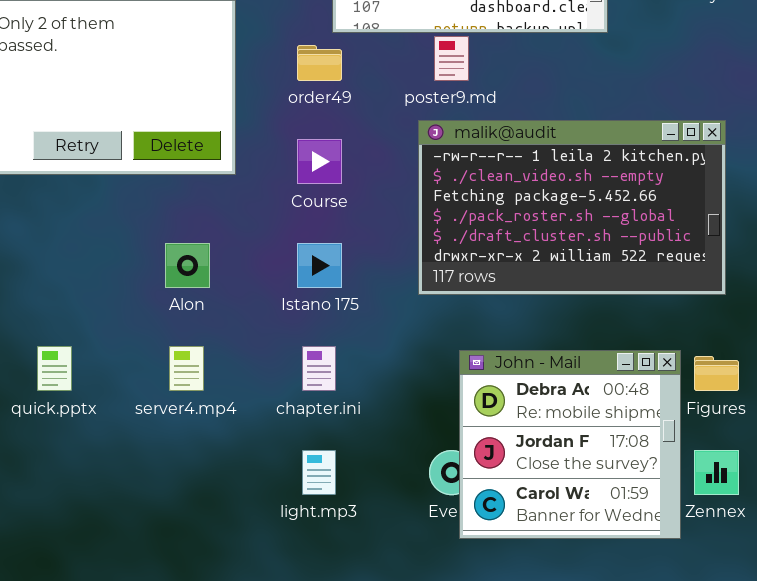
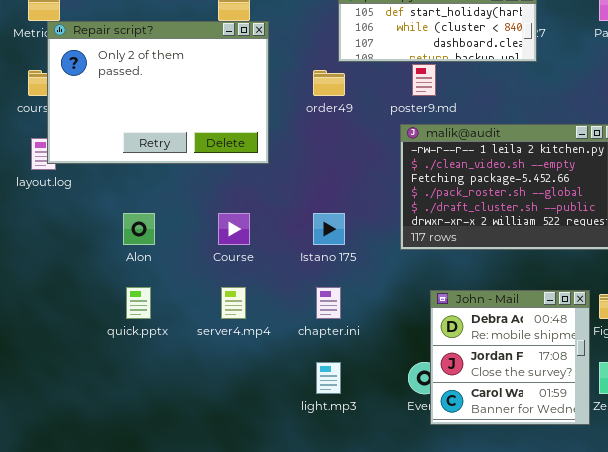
Course: [297,139,342,184] -> [218,213,250,245], moved
Alon: [165,243,210,288] -> [123,213,155,245], moved

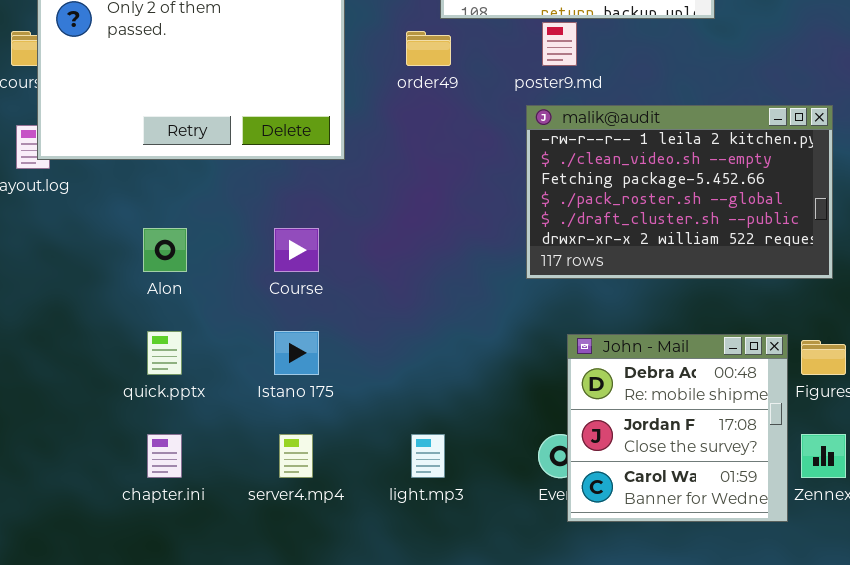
Istano 175: [313,213,345,245] -> [274,331,319,375], moved
server4.mp4: [221,287,246,319] -> [279,434,313,478], moved
chapter.ini: [316,287,341,319] -> [147,434,182,478], moved

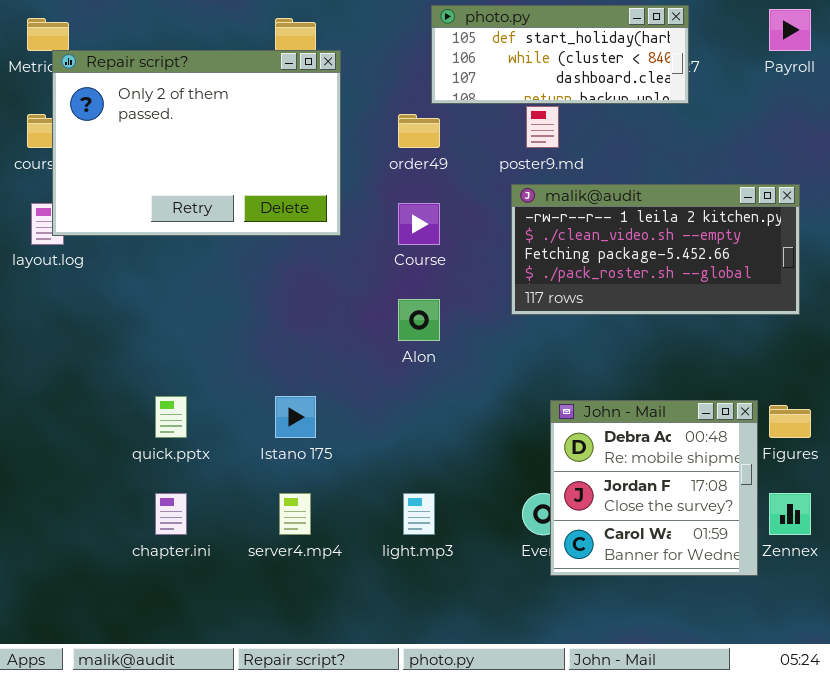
malik@audit: [526,105,833,279] -> [511,184,800,315], resized
Alon: [143,228,187,272] -> [398,299,440,341], moved
Course: [274,228,319,272] -> [398,203,440,245], moved

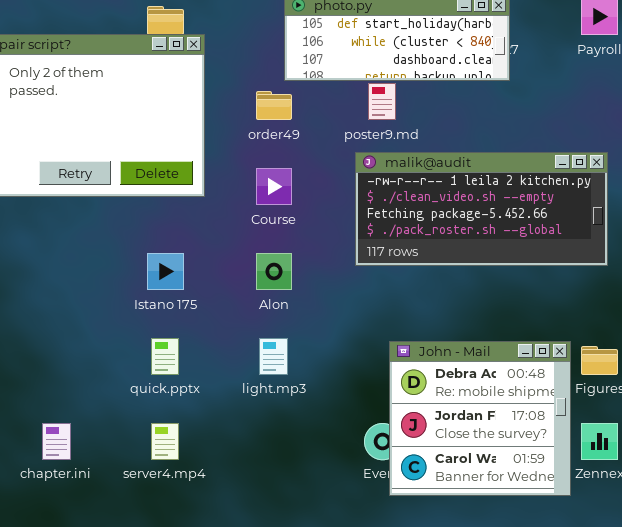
quick.pptx: [155,396,187,438] -> [151,338,179,375], moved
Istano 175: [275,396,316,438] -> [147,253,184,290], moved
light.mp3: [403,493,435,535] -> [259,338,288,375], moved

